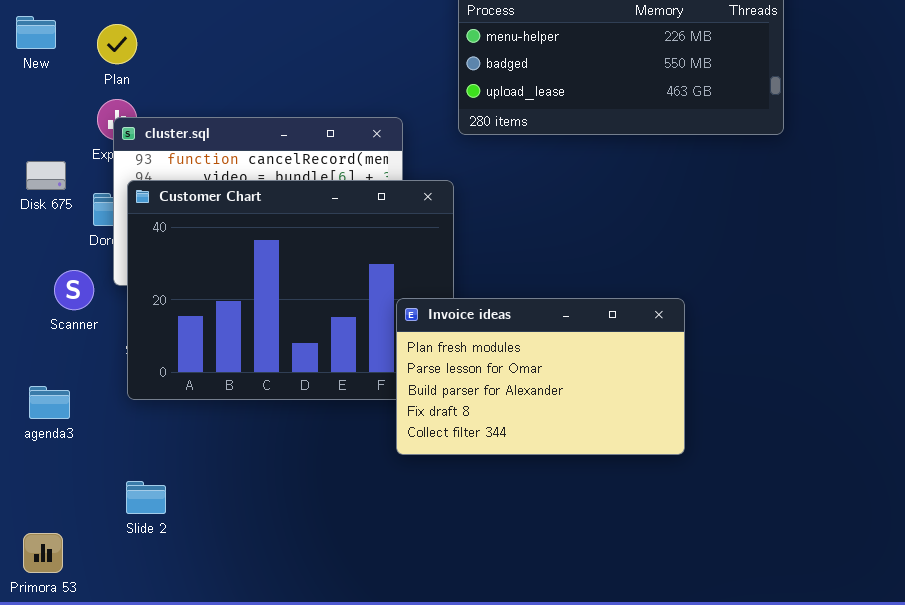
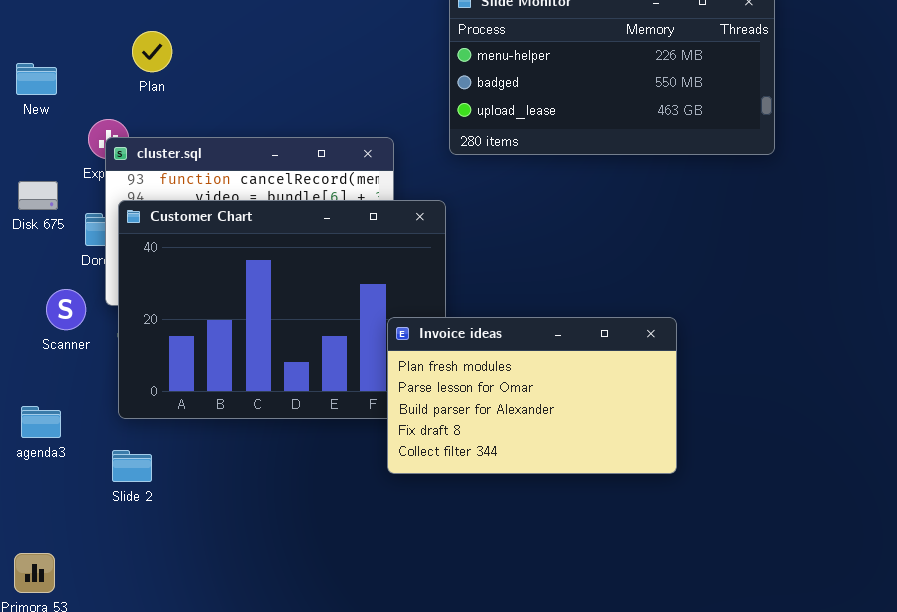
New: [16,16,56,49] -> [16,63,57,95], moved
Plan: [97,24,137,64] -> [132,31,172,72], moved
Slide 2: [126,481,166,514] -> [112,450,152,482], moved

